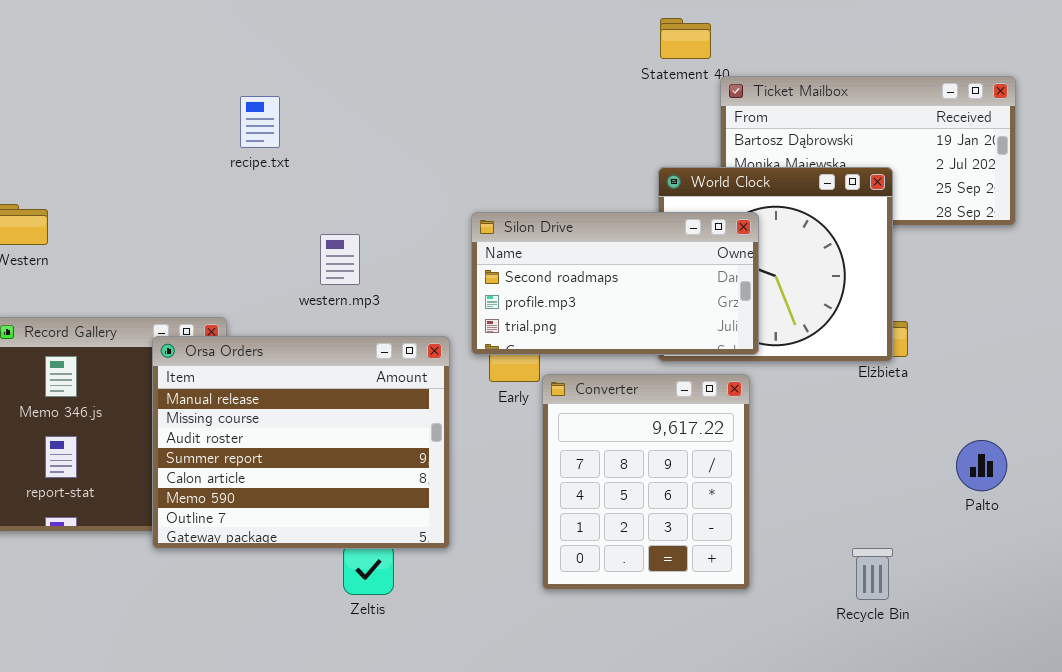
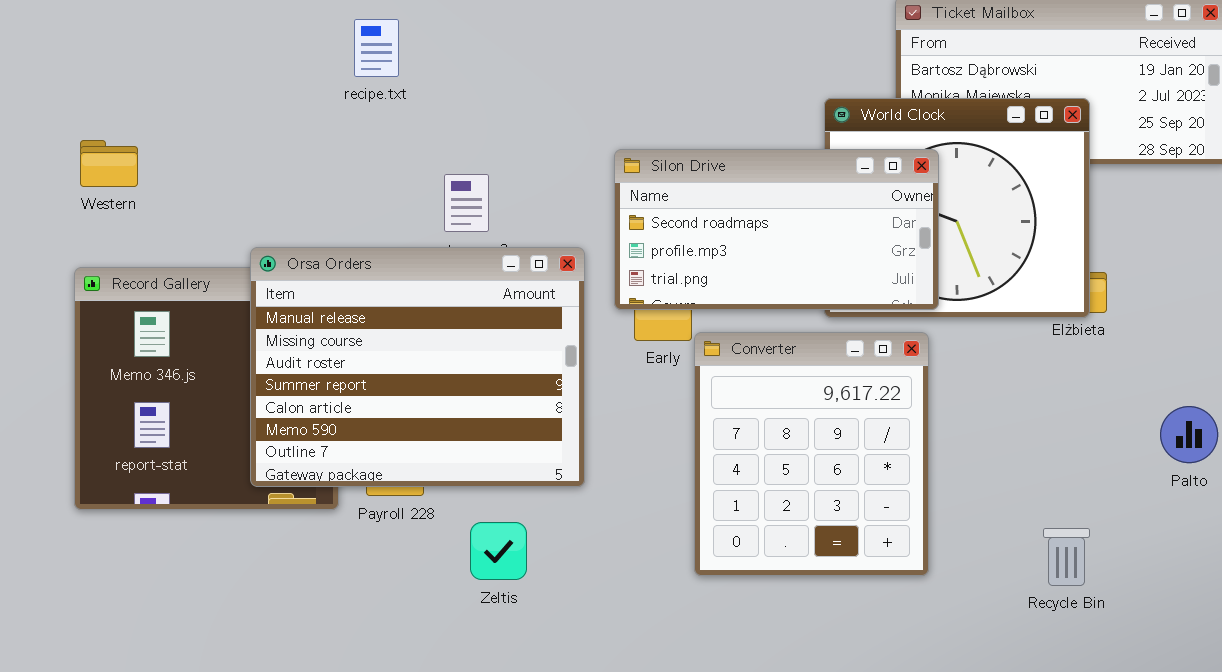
Orsa Orders: [152,336,450,549] -> [250,247,585,487], moved

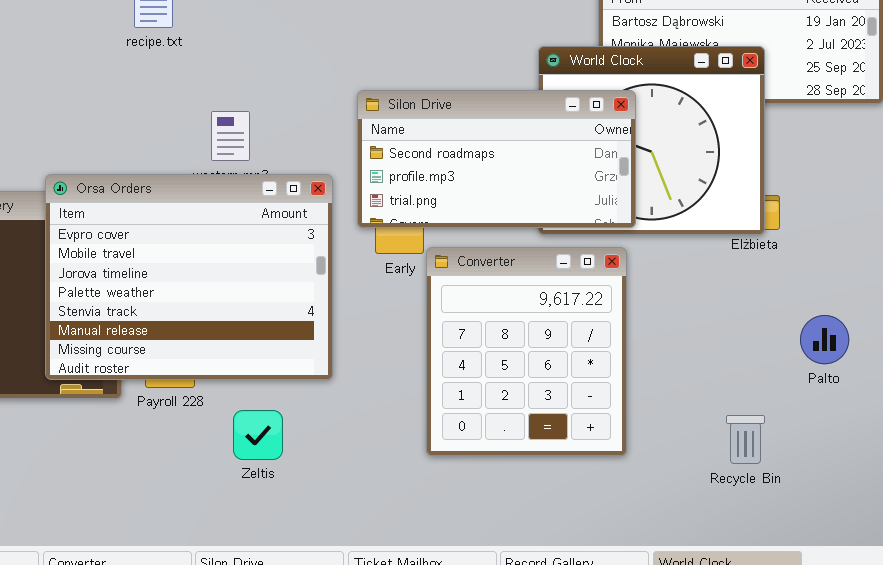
Orsa Orders: [250,247,585,487] -> [45,174,333,380], scrolled up 5 rows
Palto: [1160,406,1218,463] -> [800,315,849,364], moved

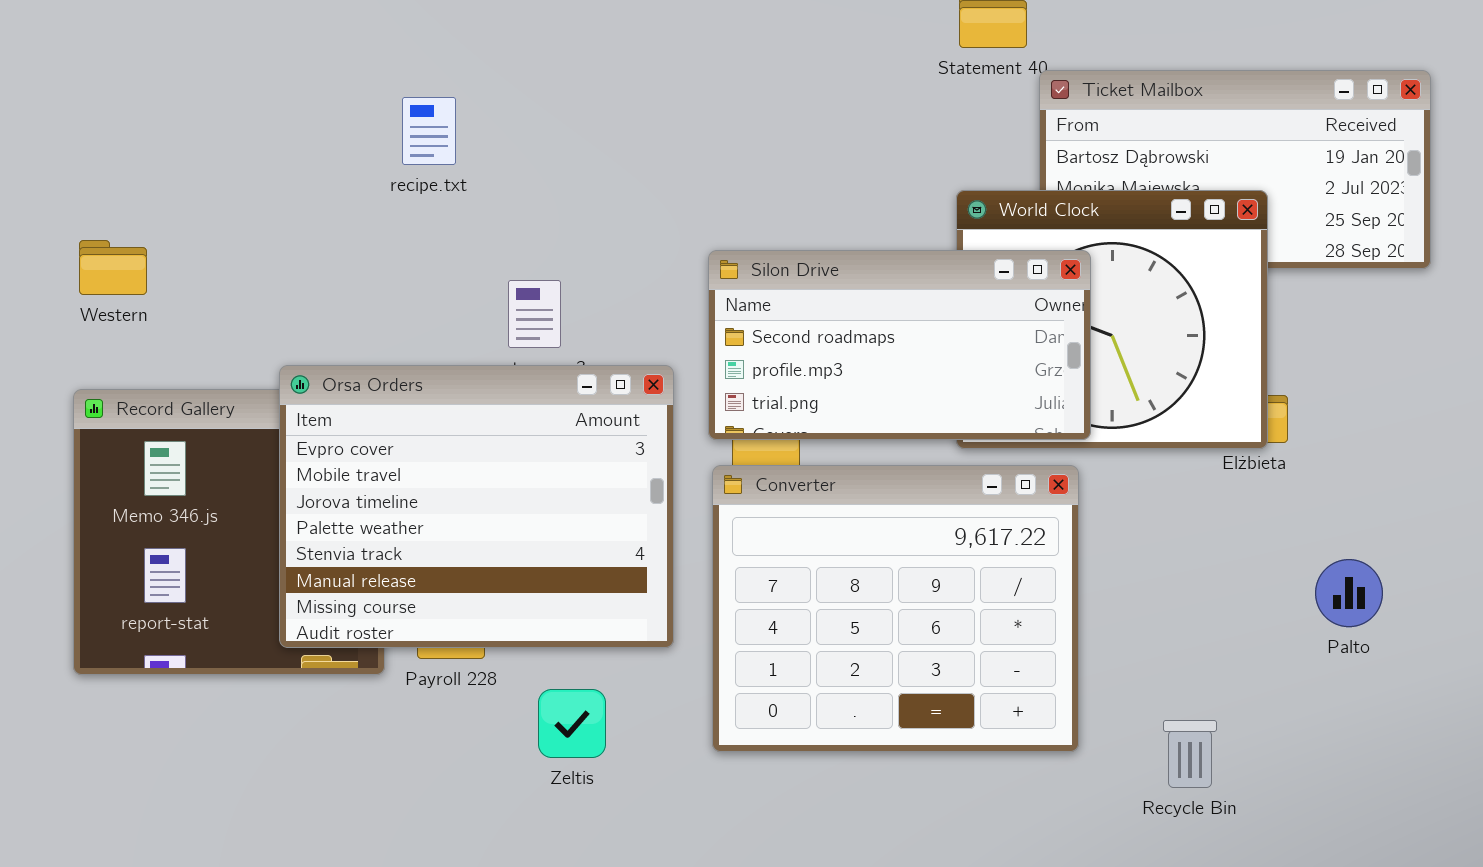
Converter: [426,247,627,456] -> [712,465,1079,752], resized
Recycle Bin: [726,415,765,464] -> [1163,720,1217,788], moved

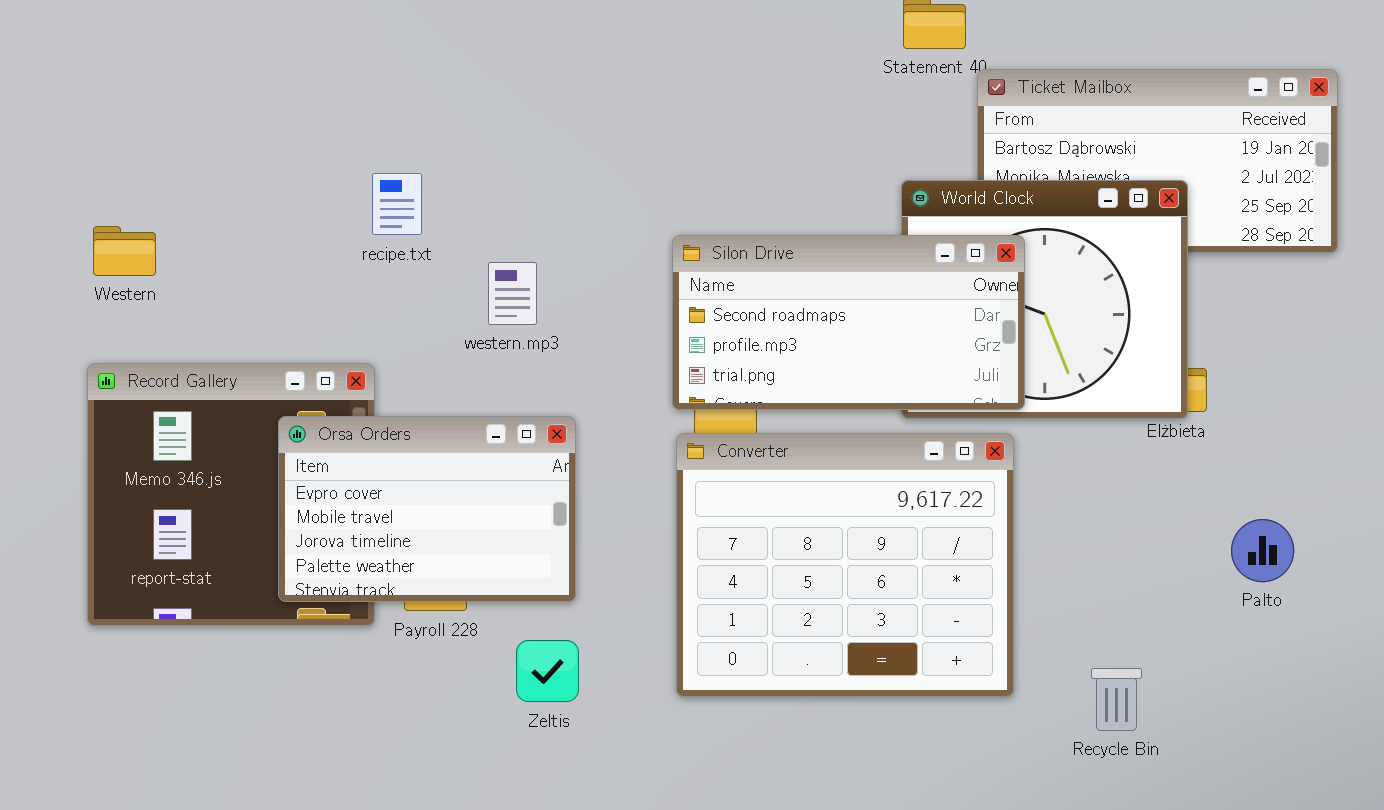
recipe.txt: [402,97,456,165] -> [372,173,422,235], moved
Orsa Orders: [279,365,674,648] -> [278,416,576,602], resized

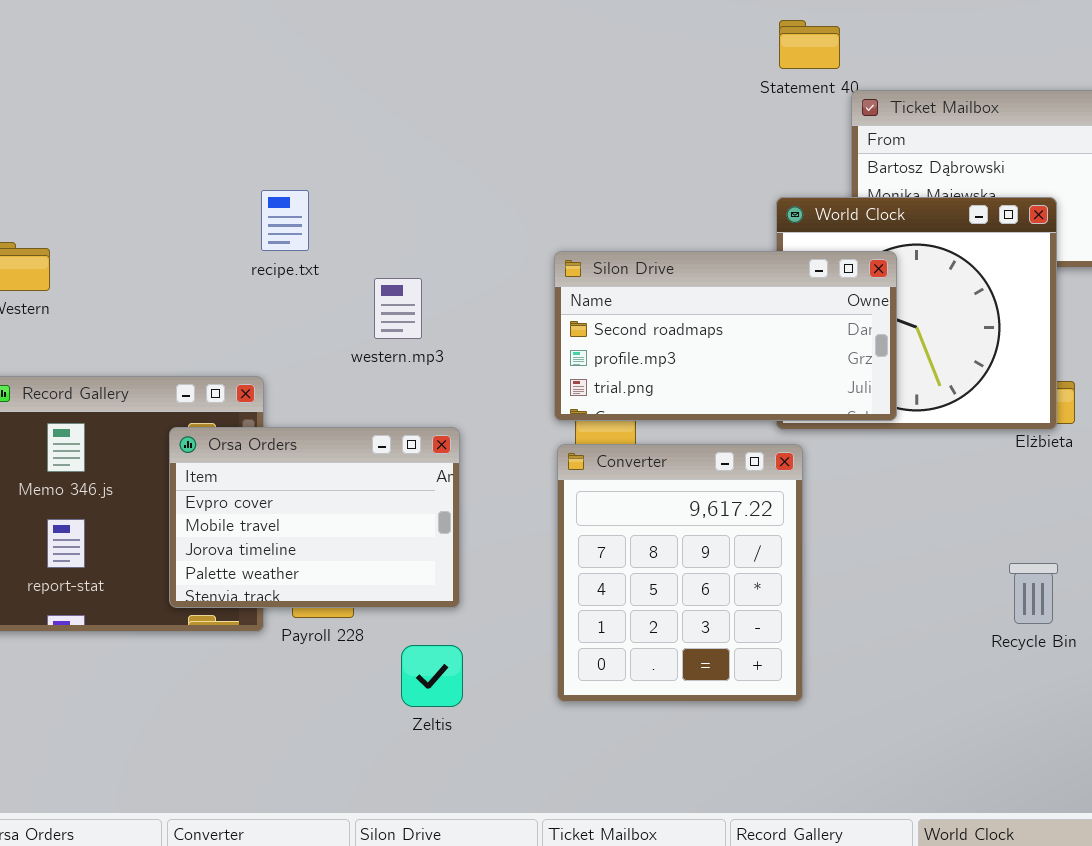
Converter: [676,433,1014,697] -> [557,444,803,702], resized
Recycle Bin: [1091,668,1142,731] -> [1009,563,1058,624], moved

